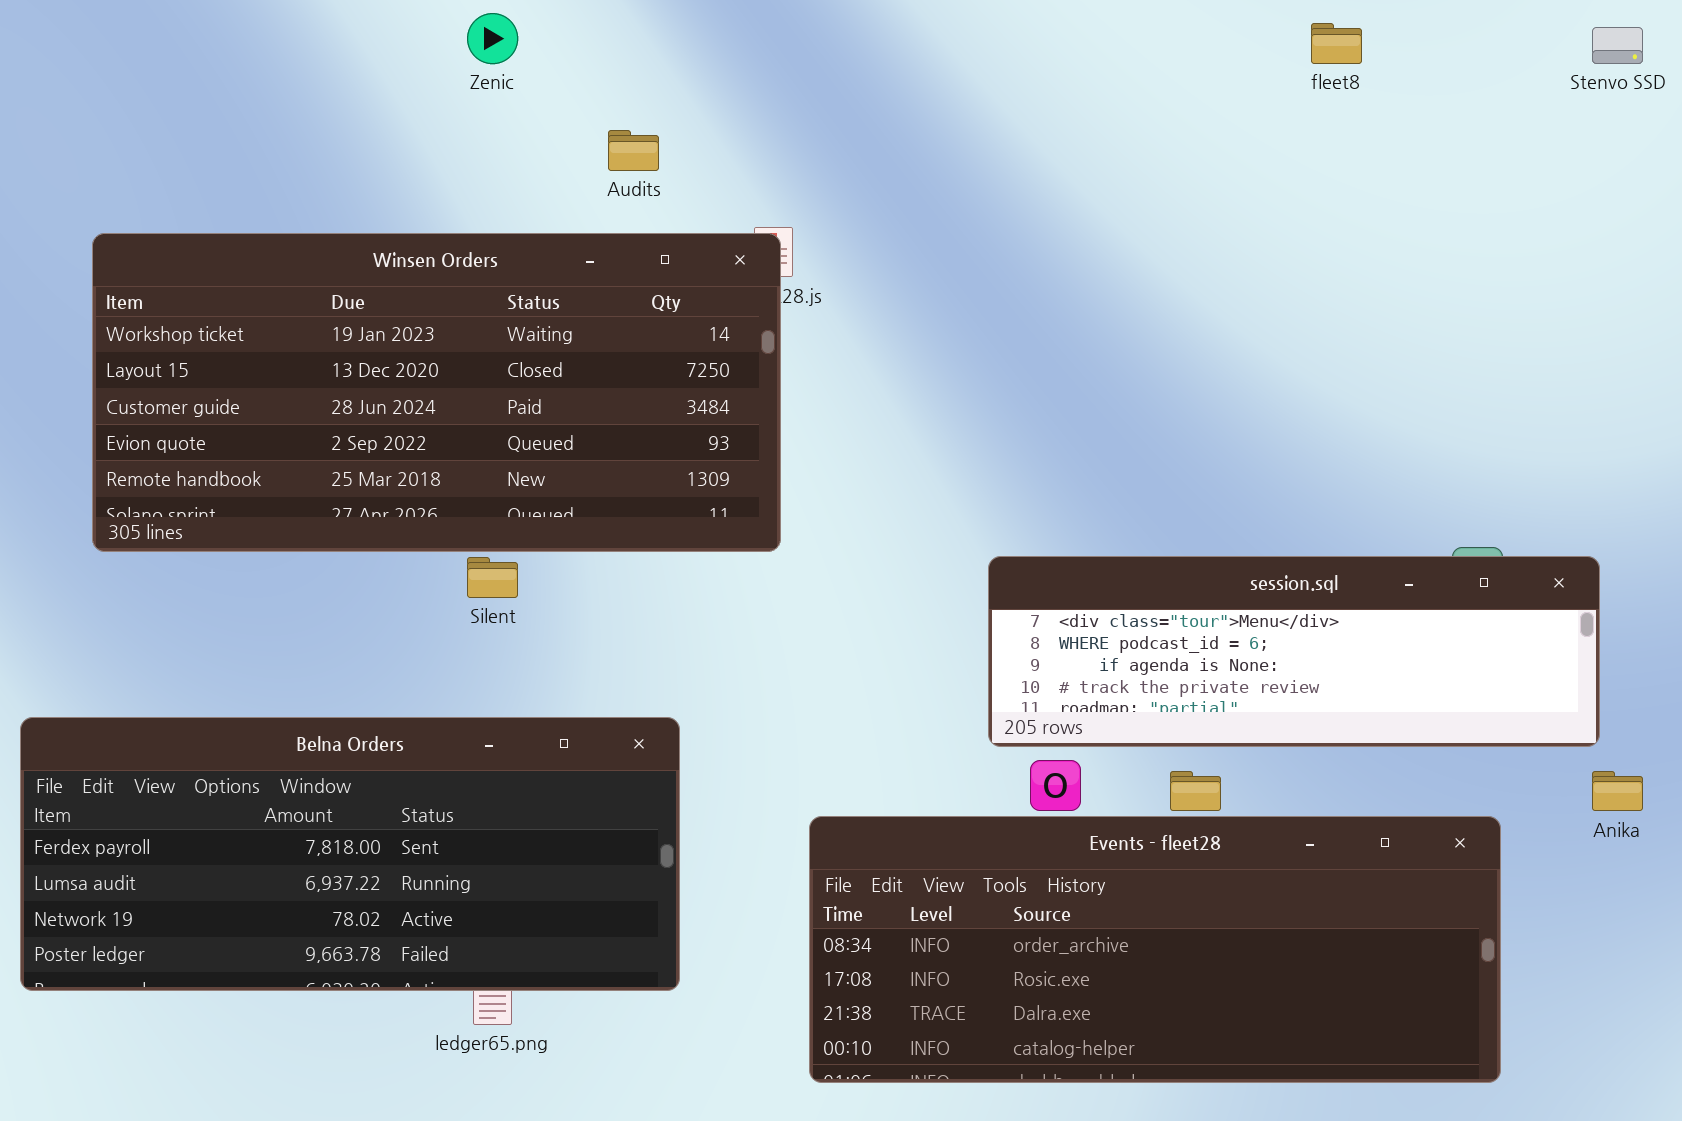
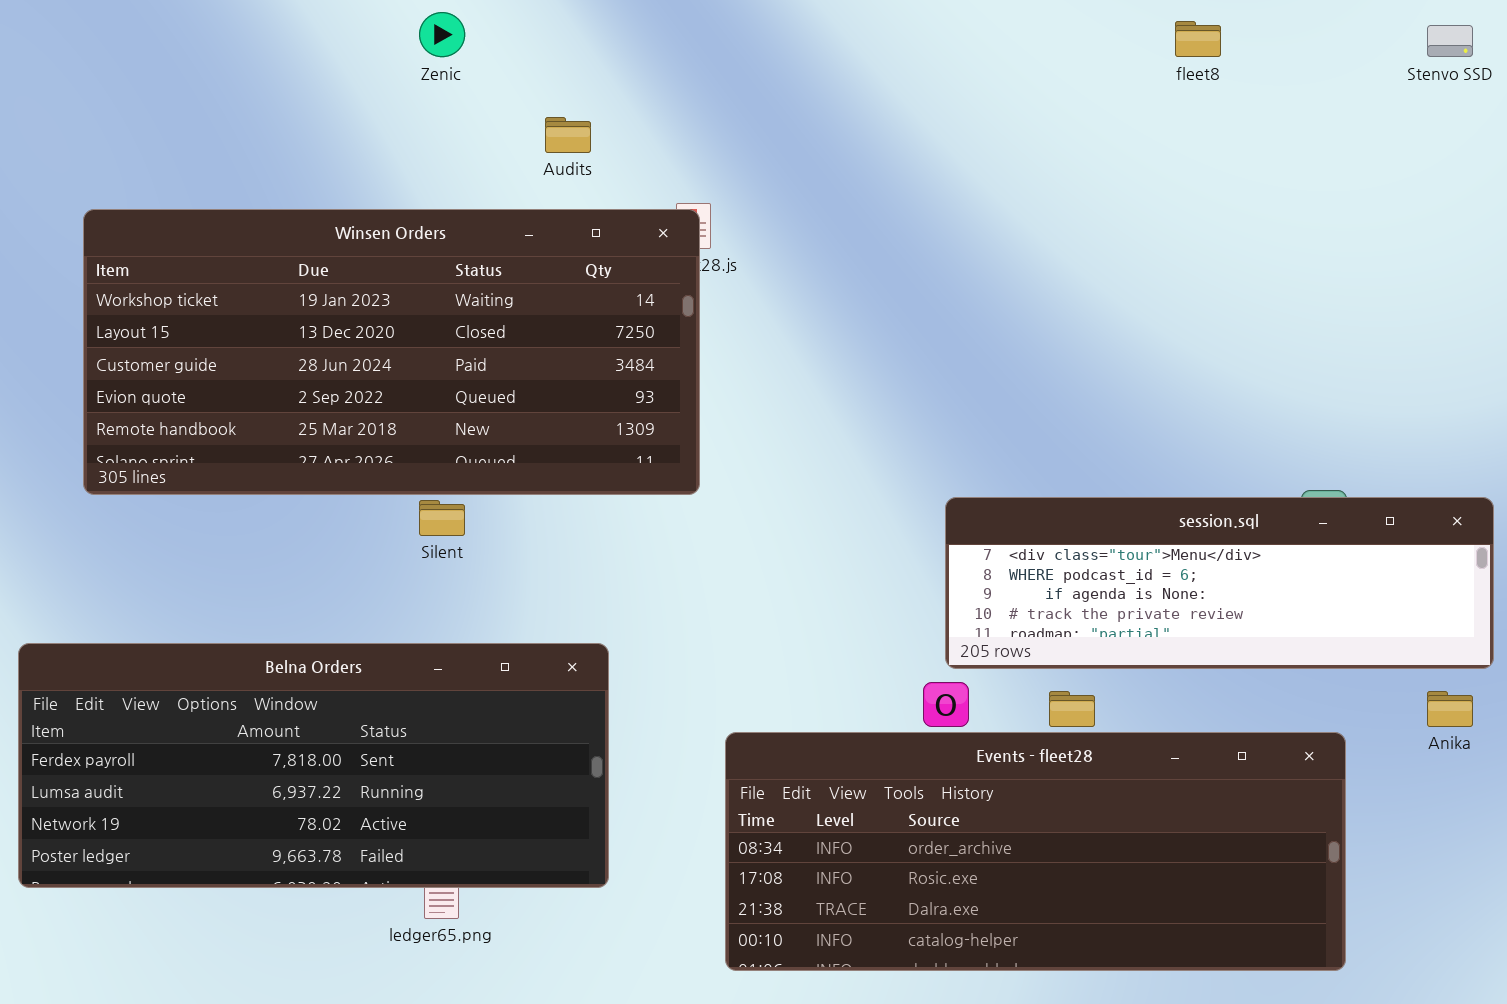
session.sql: [988,556,1600,747] -> [945,497,1494,669], moved

